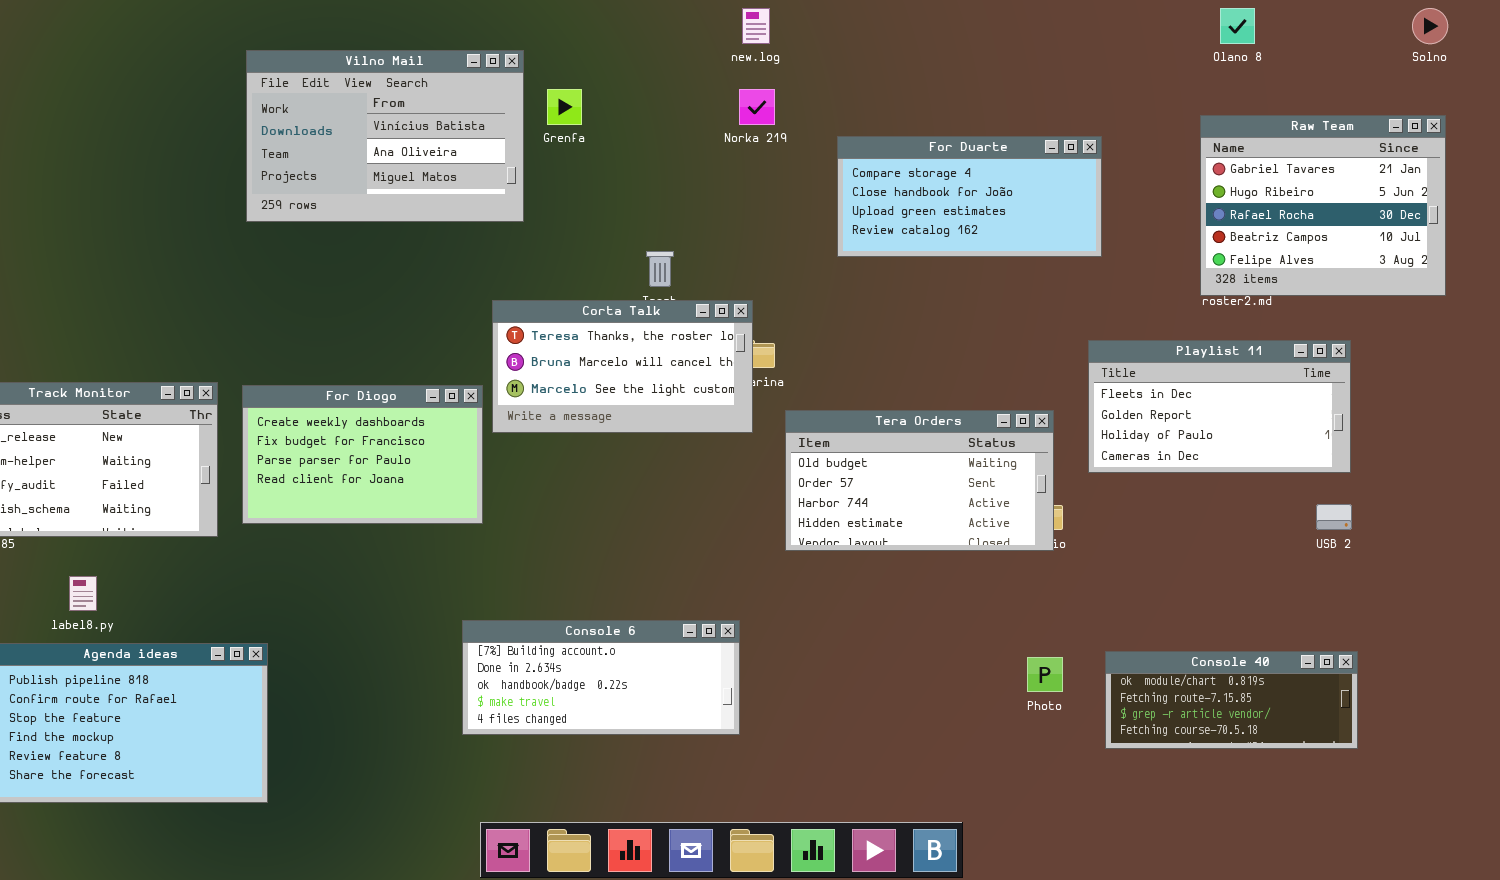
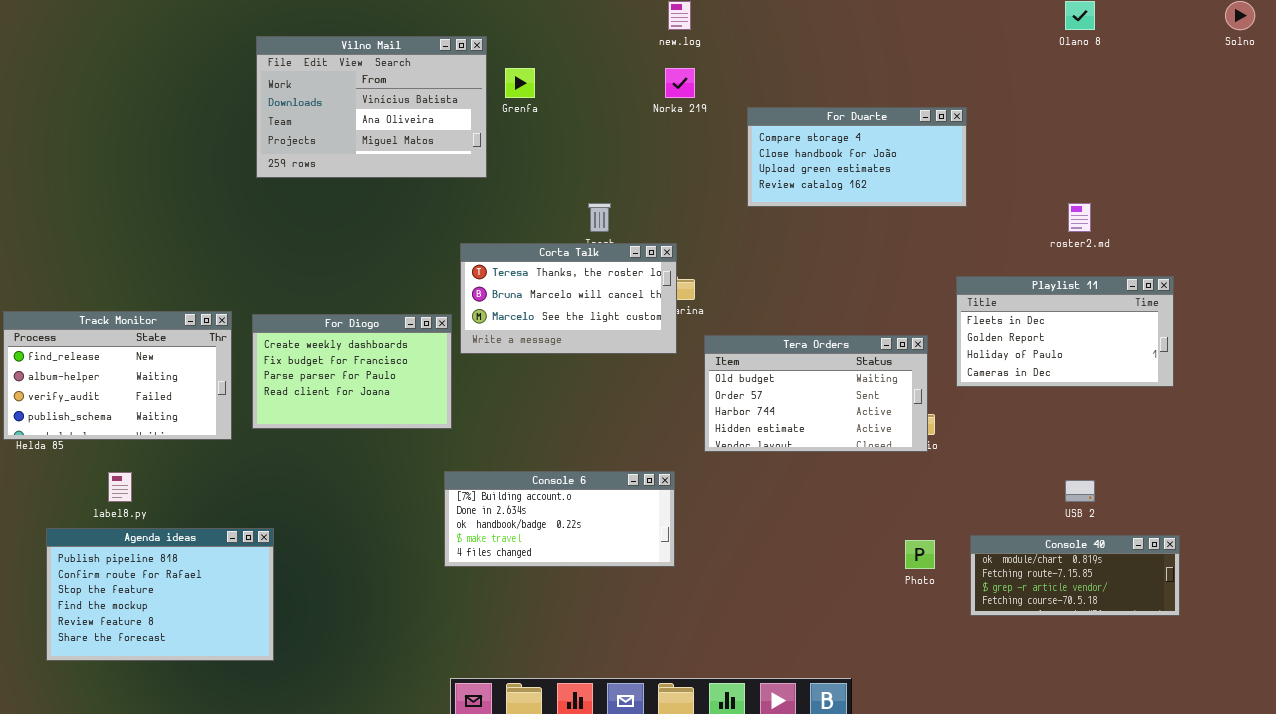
Raw Team: [1200,115,1446,296] -> none, closed
USB 2: [1316,504,1352,530] -> [1065,480,1095,502], moved
Console 6: [462,620,740,735] -> [444,471,675,567], moved

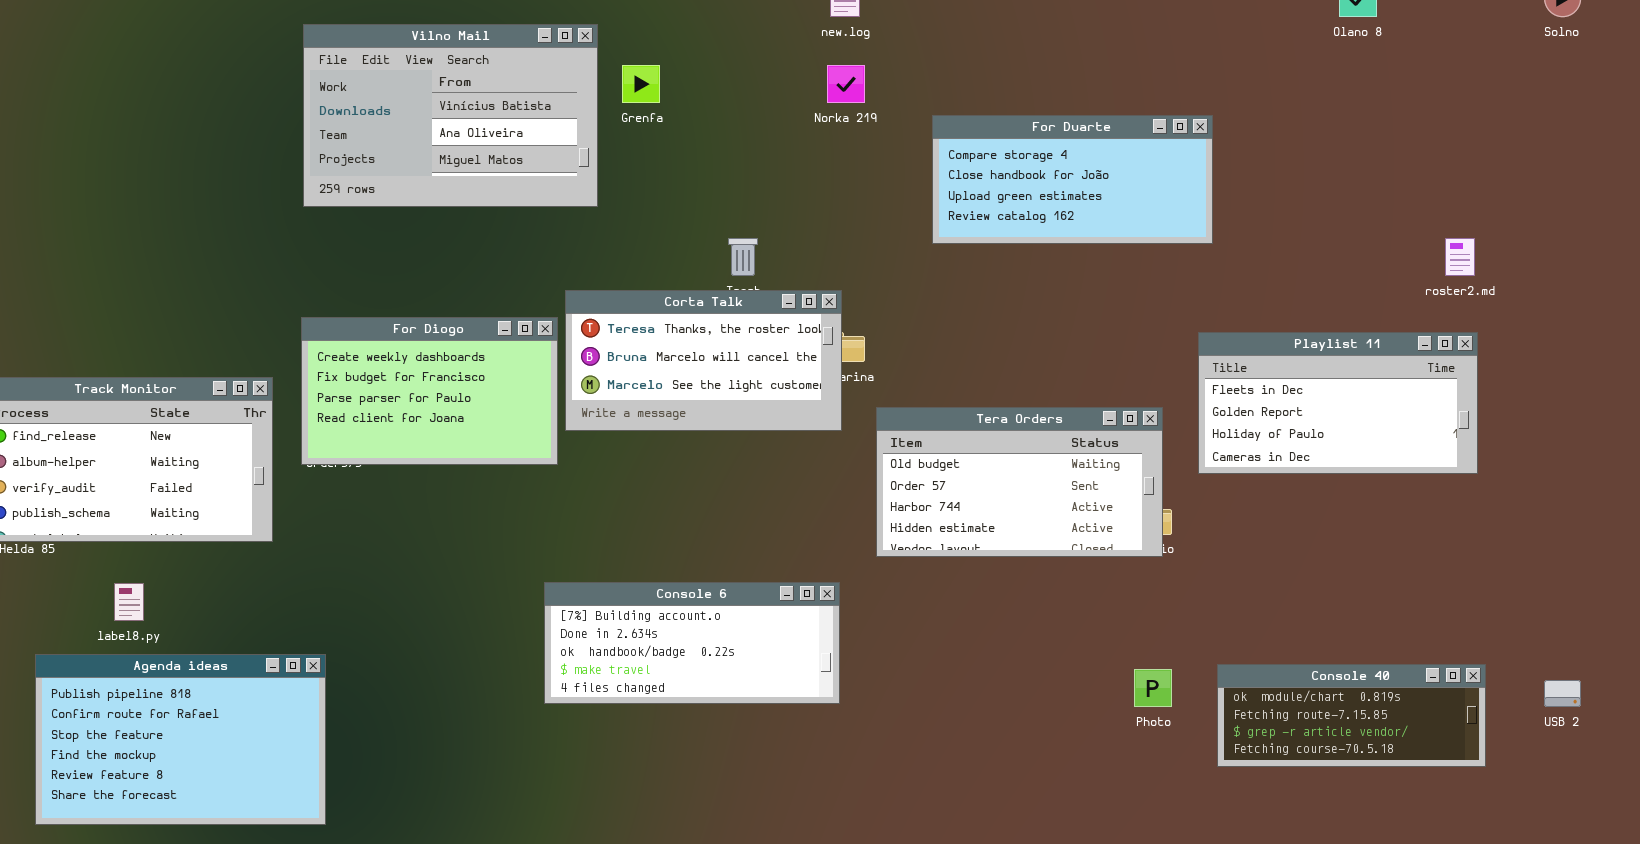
roster2.md: [1068,203,1091,232] -> [1445,238,1475,276], moved
For Diogo: [252,314,452,429] -> [301,317,558,465], moved
USB 2: [1065,480,1095,502] -> [1544,680,1581,707], moved

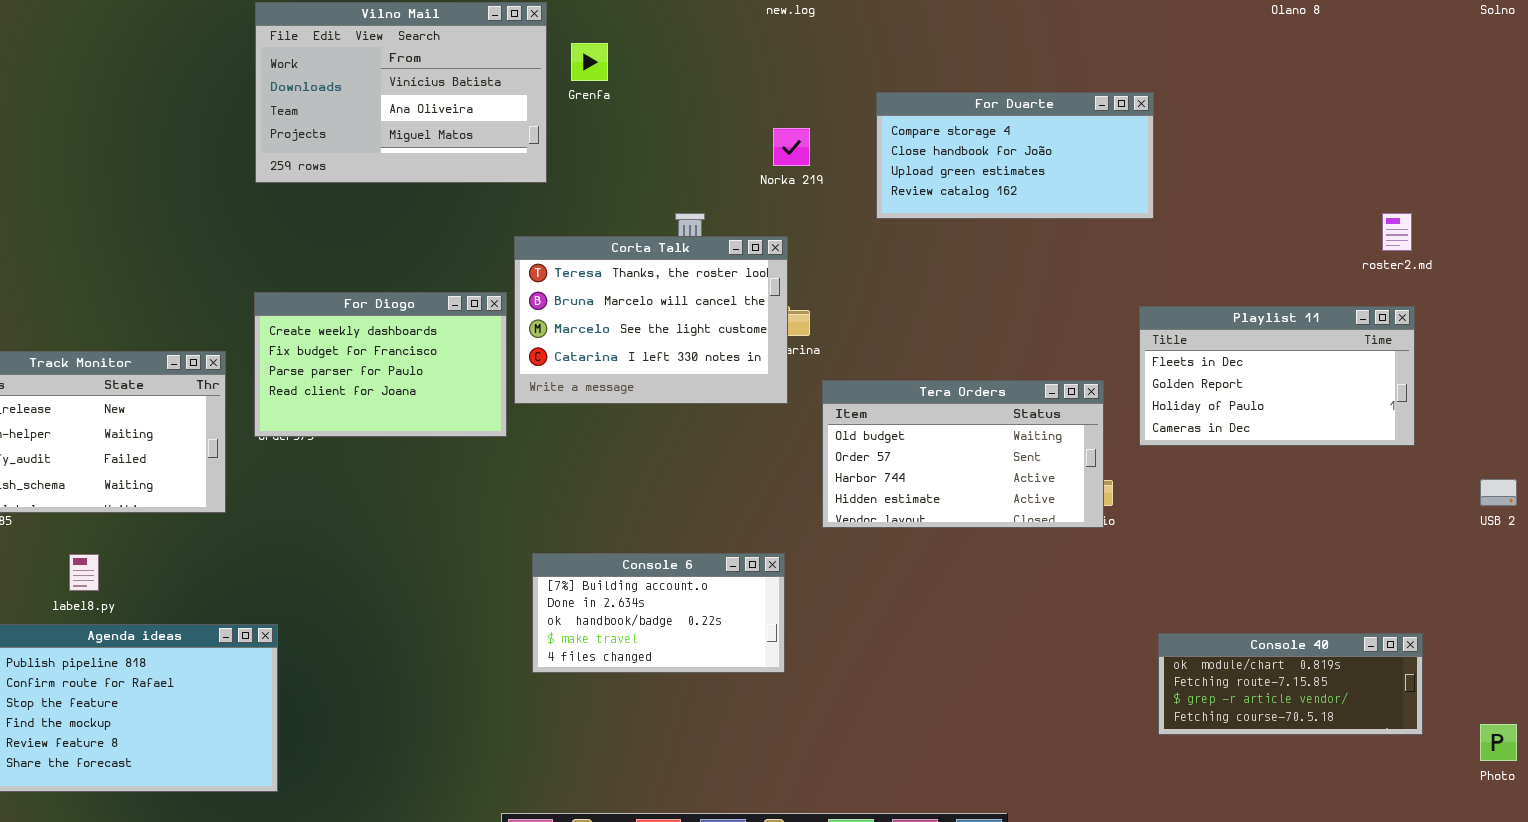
Norka 219: [827,65,865,103] -> [773,128,810,166], moved
Corta Talk: [565,290,842,431] -> [514,236,788,404], resized
Console 6: [544,582,840,704] -> [532,553,785,673], resized
Photo: [1134,669,1172,707] -> [1480,724,1517,761], moved
USB 2: [1544,680,1581,707] -> [1480,479,1517,506], moved

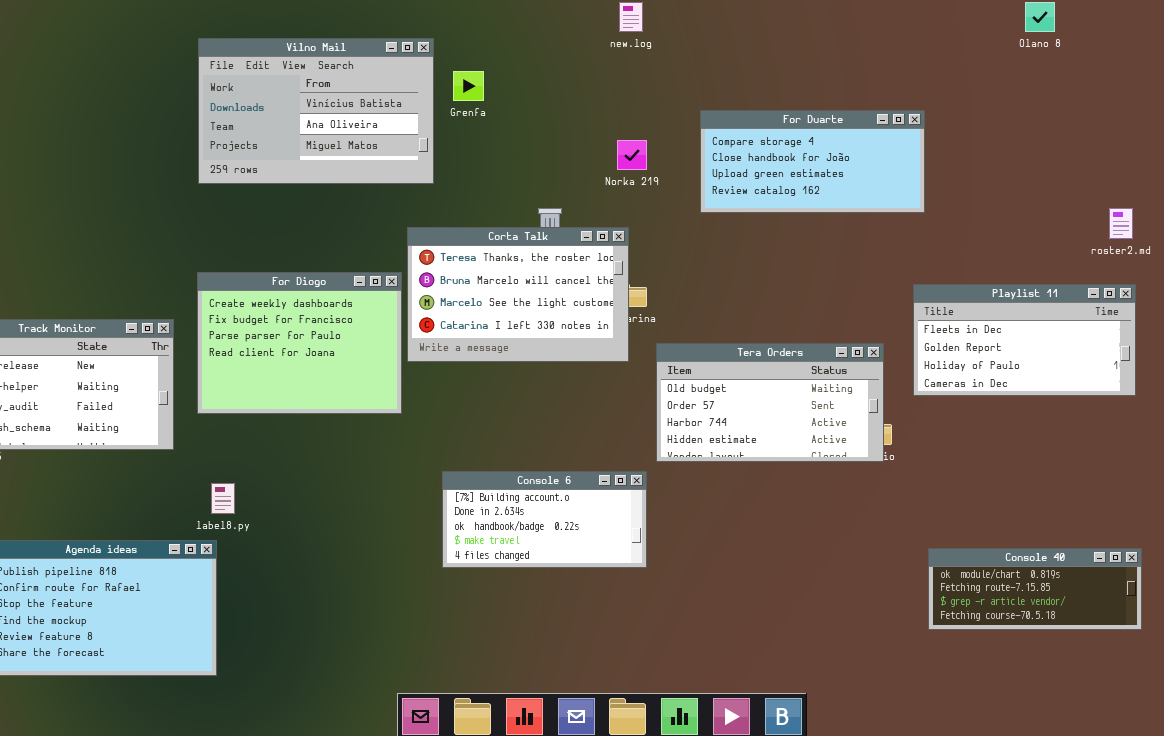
For Diogo: [254,292,507,437] -> [197,272,402,414], resized
Console 6: [532,553,785,673] -> [442,471,647,568], moved
label8.py: [69,554,99,591] -> [211,483,235,514], moved

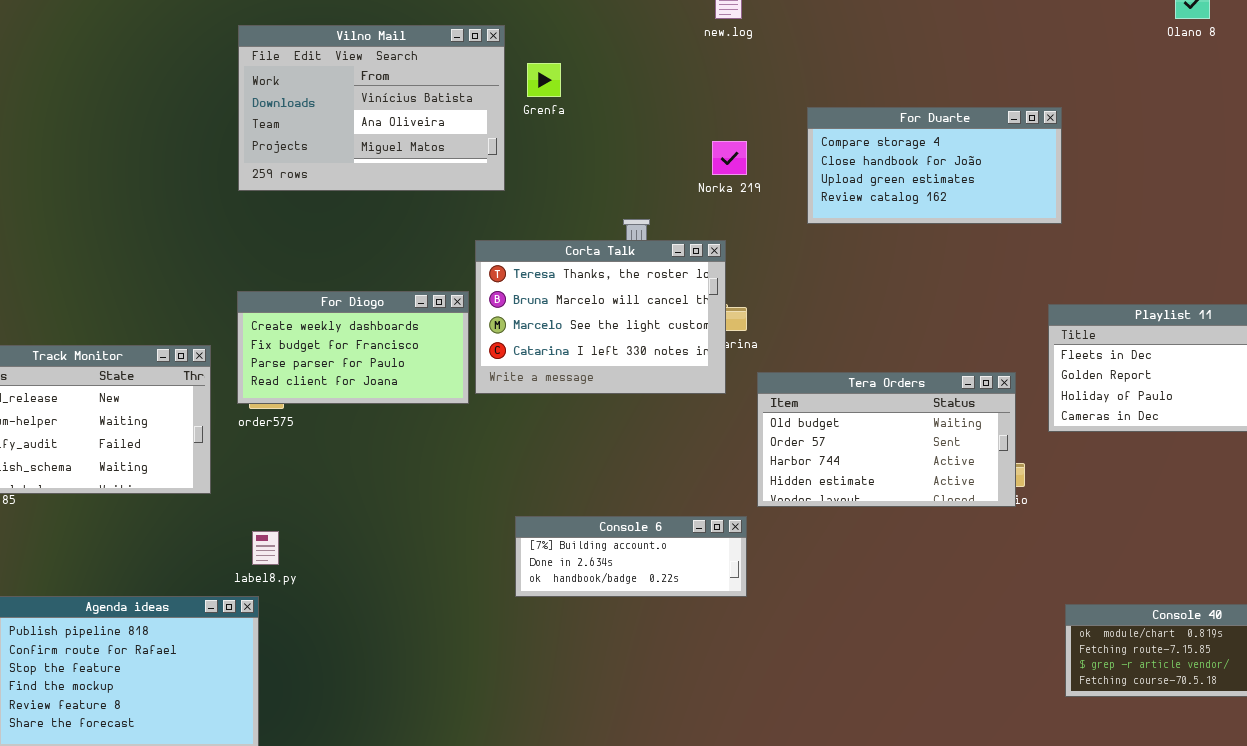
For Diogo: [197,272,402,414] -> [237,291,469,404], resized
Console 6: [442,471,647,568] -> [515,516,747,597], resized

